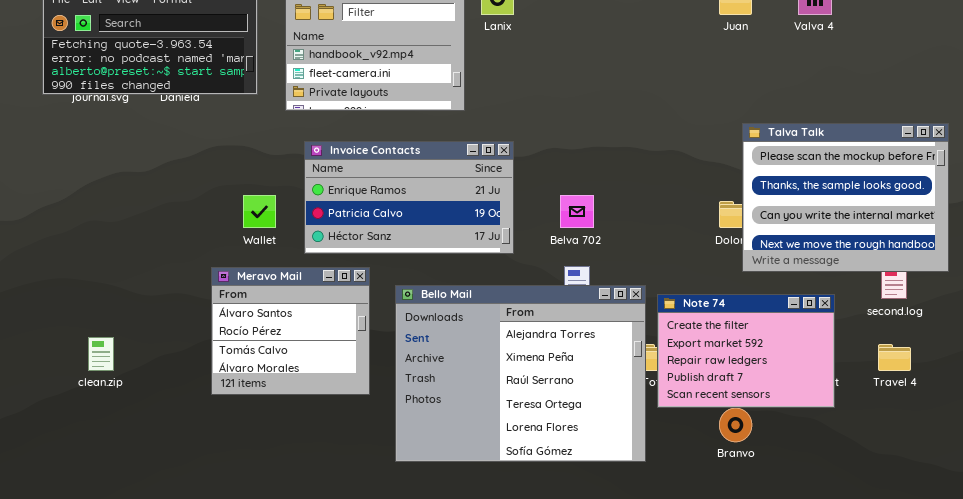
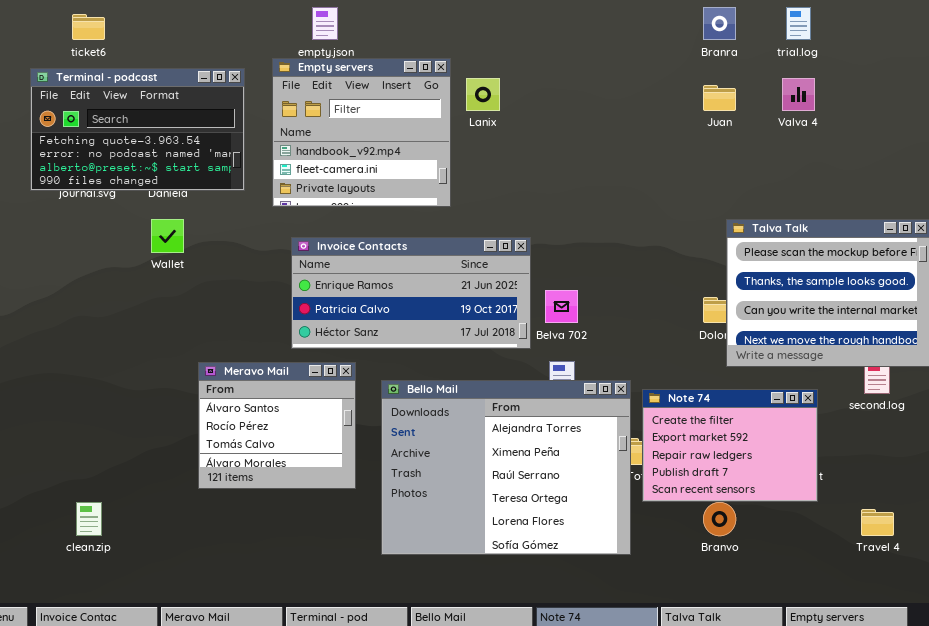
Invoice Contacts: [304,141,514,254] -> [291,237,531,349], resized
Wallet: [243,195,276,228] -> [151,219,184,253], moved
clean.zip: [88,337,114,371] -> [76,502,102,536], moved
Travel 4: [878,344,911,371] -> [861,509,894,536], moved

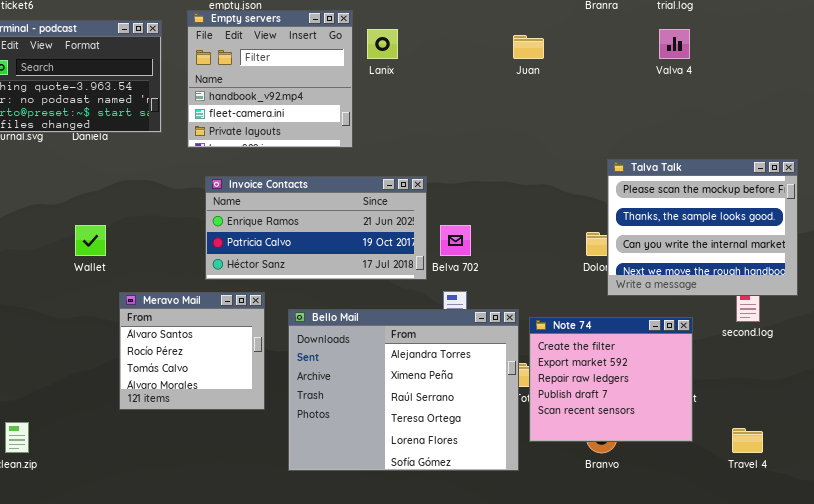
Juan: [703,85,736,111] -> [513,35,544,59], moved
Wallet: [151,219,184,253] -> [75,225,106,256], moved
Note 74: [642,389,818,502] -> [529,317,693,442], resized

